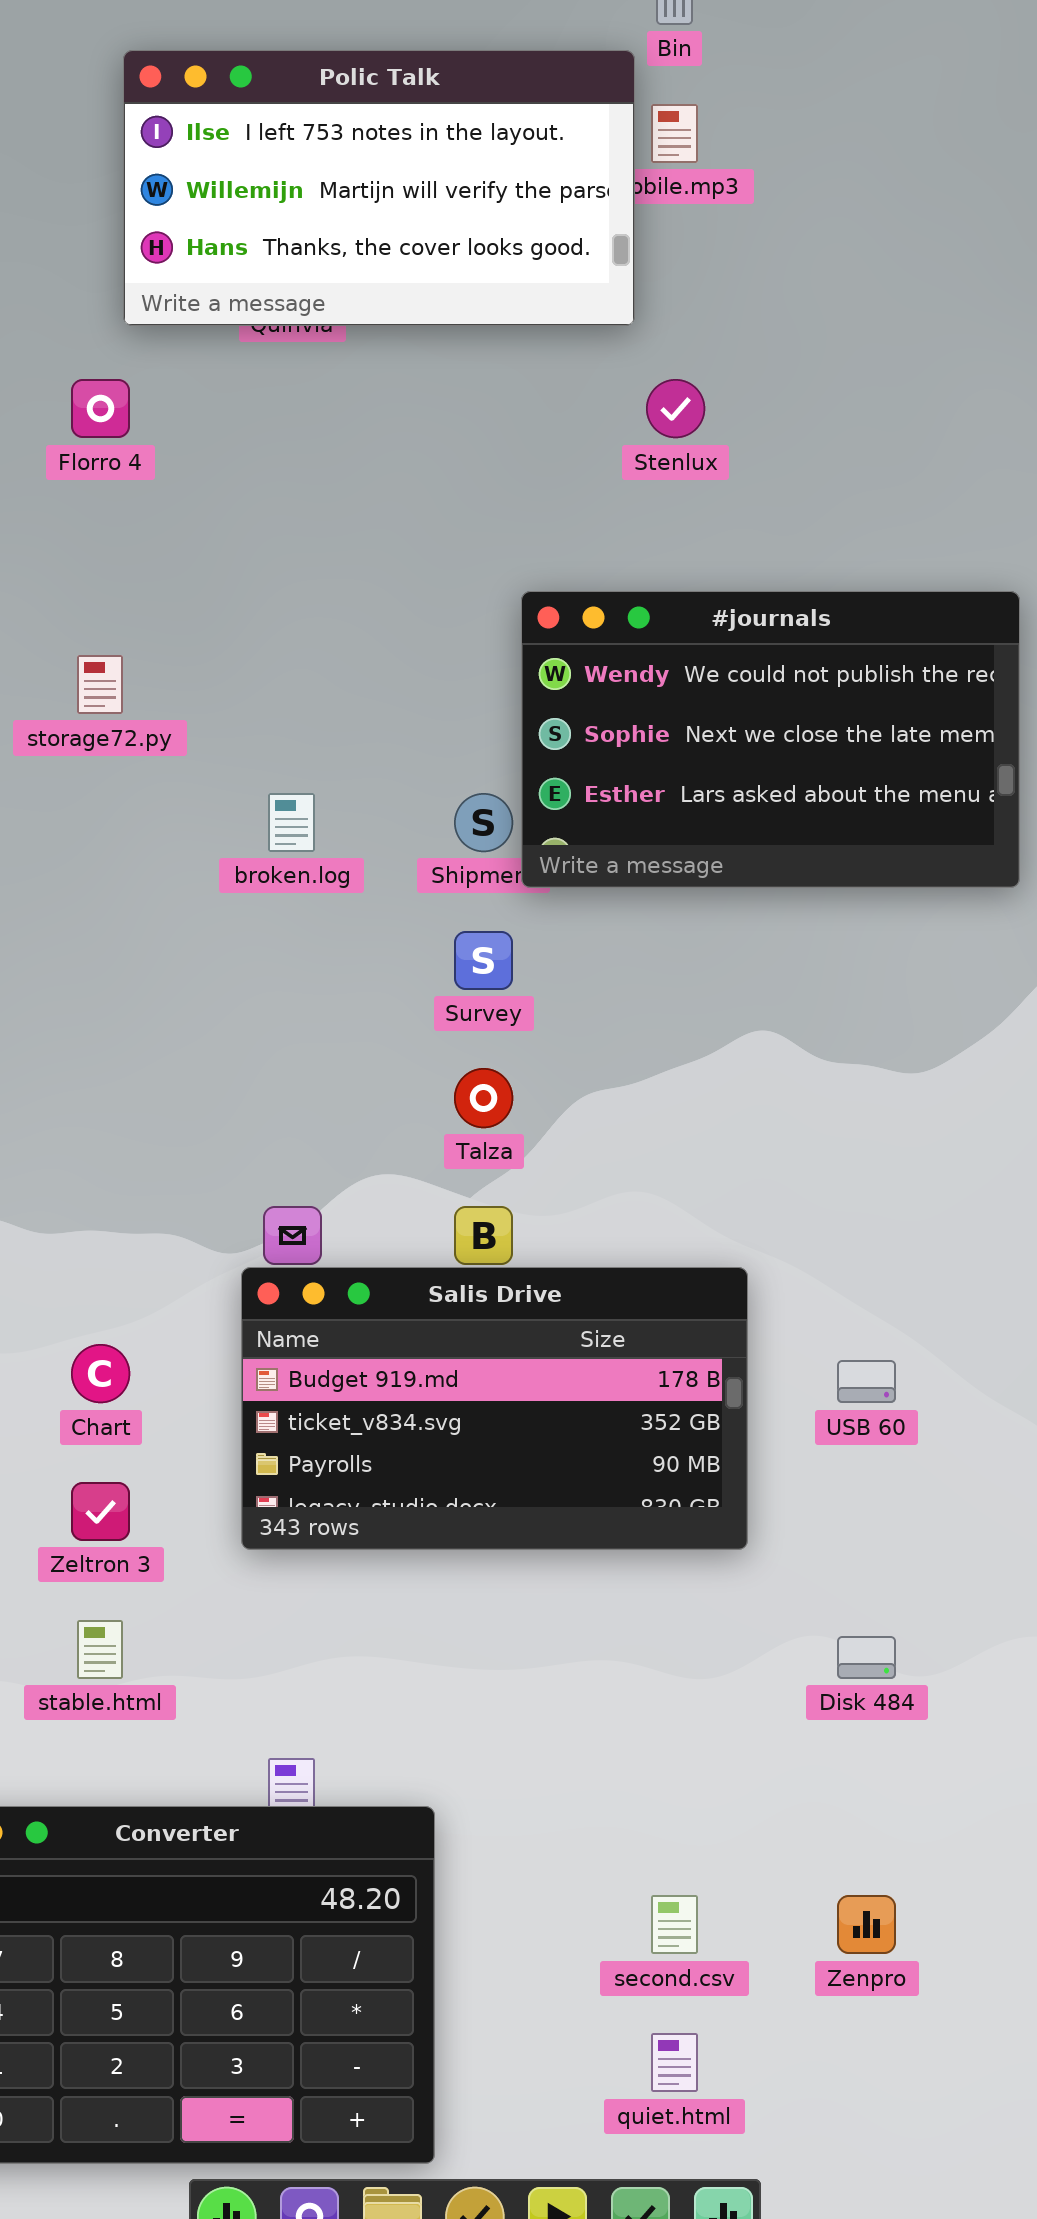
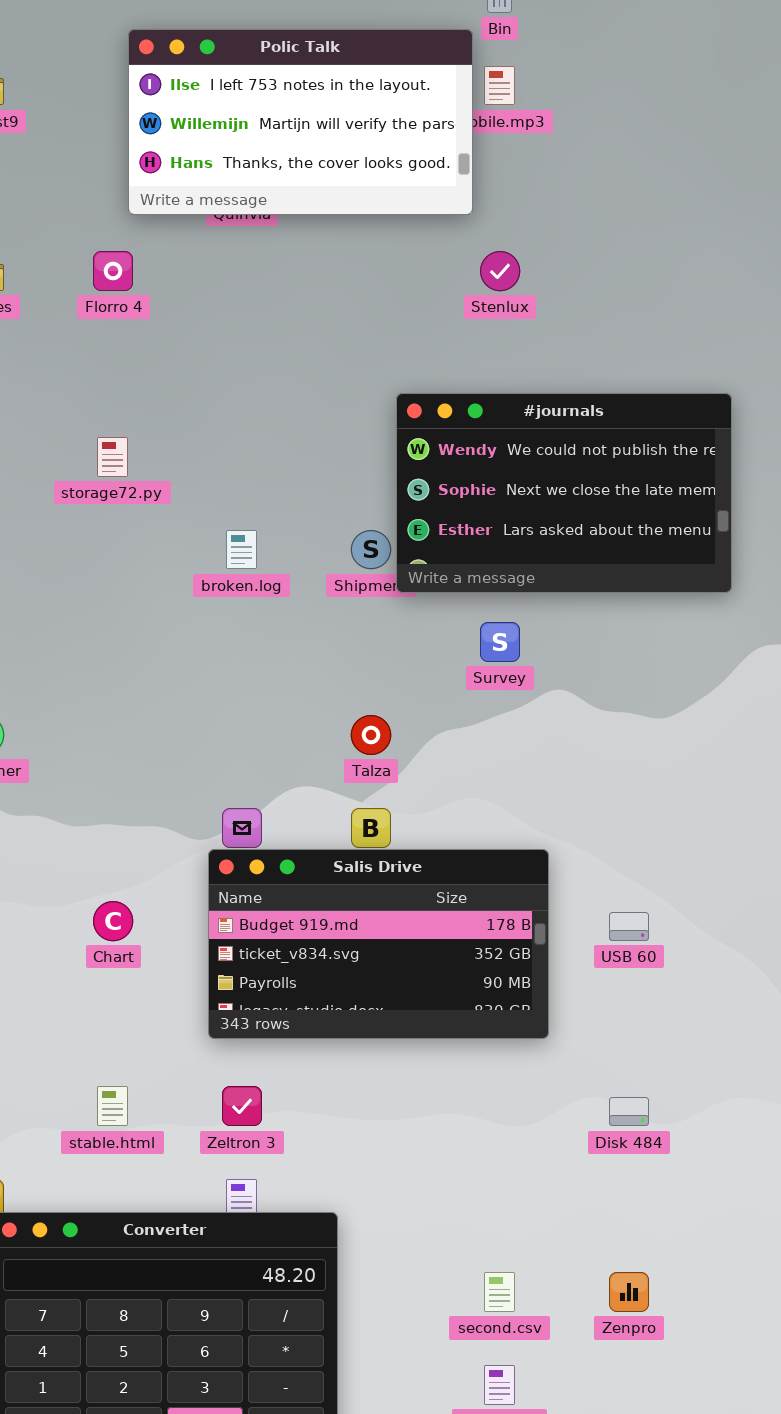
Survey: [454,931,513,990] -> [480,622,520,662], moved
Zeltron 3: [71,1482,130,1541] -> [222,1086,262,1126], moved

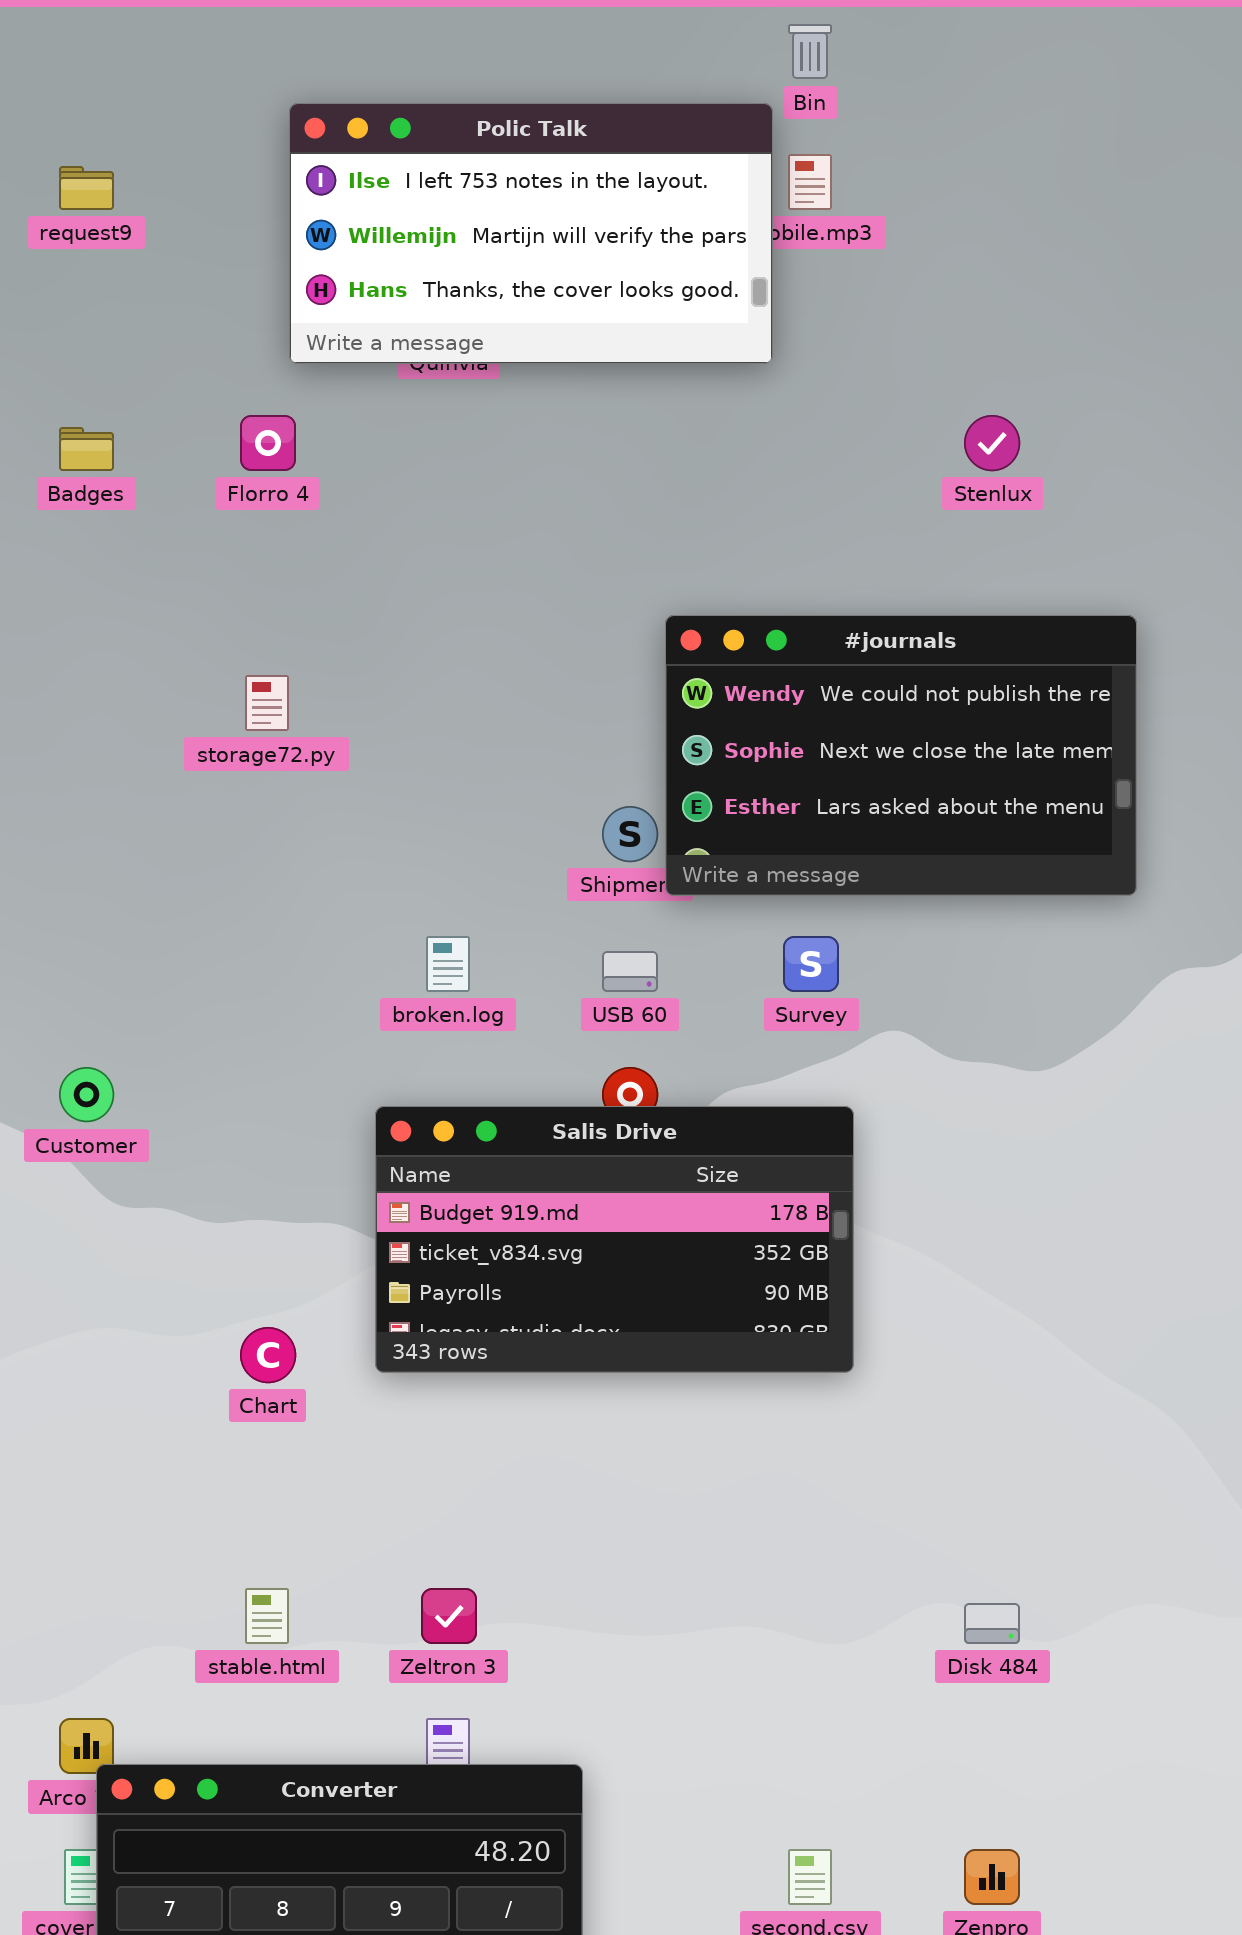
Stenlux: [480,251,520,291] -> [964,415,1020,471], moved
broken.log: [226,530,257,569] -> [426,936,470,992], moved
Salis Drive: [208,849,549,1039] -> [375,1106,854,1373], moved
USB 60: [609,912,649,941] -> [602,951,658,992], moved

